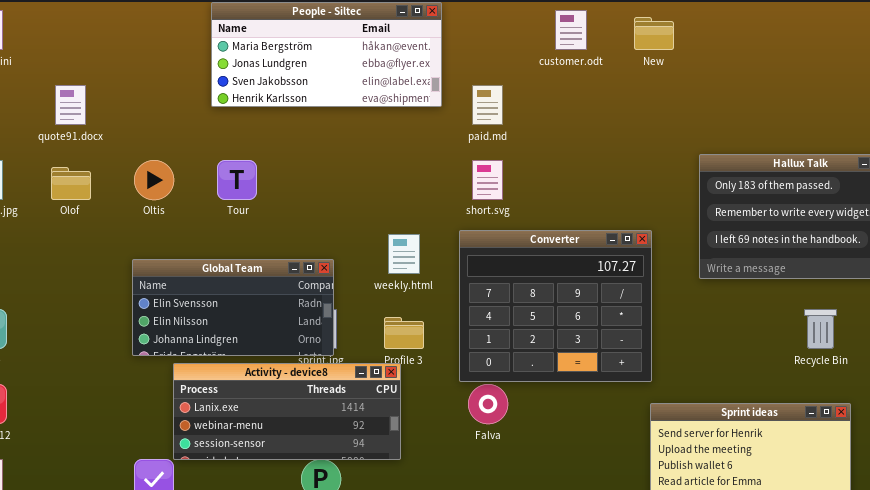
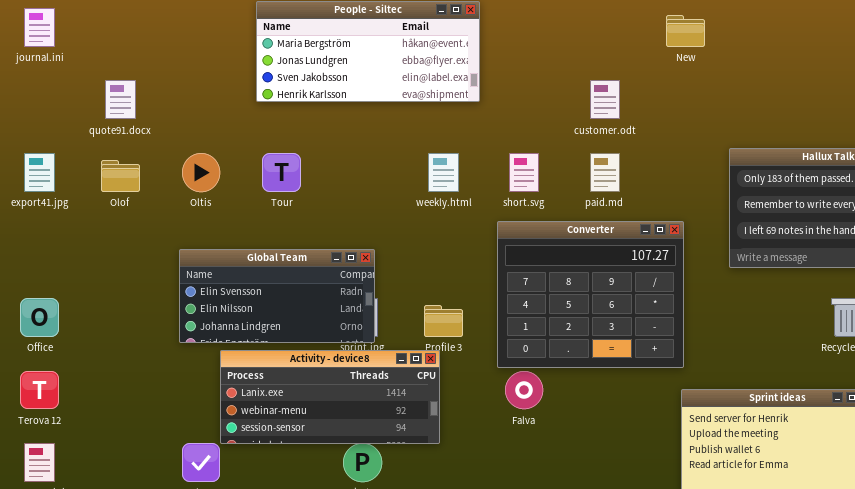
customer.odt: [555,10,587,50] -> [590,80,620,119], moved
paid.md: [472,85,503,125] -> [590,153,620,192], moved
weekly.html: [388,234,420,274] -> [428,153,459,192], moved

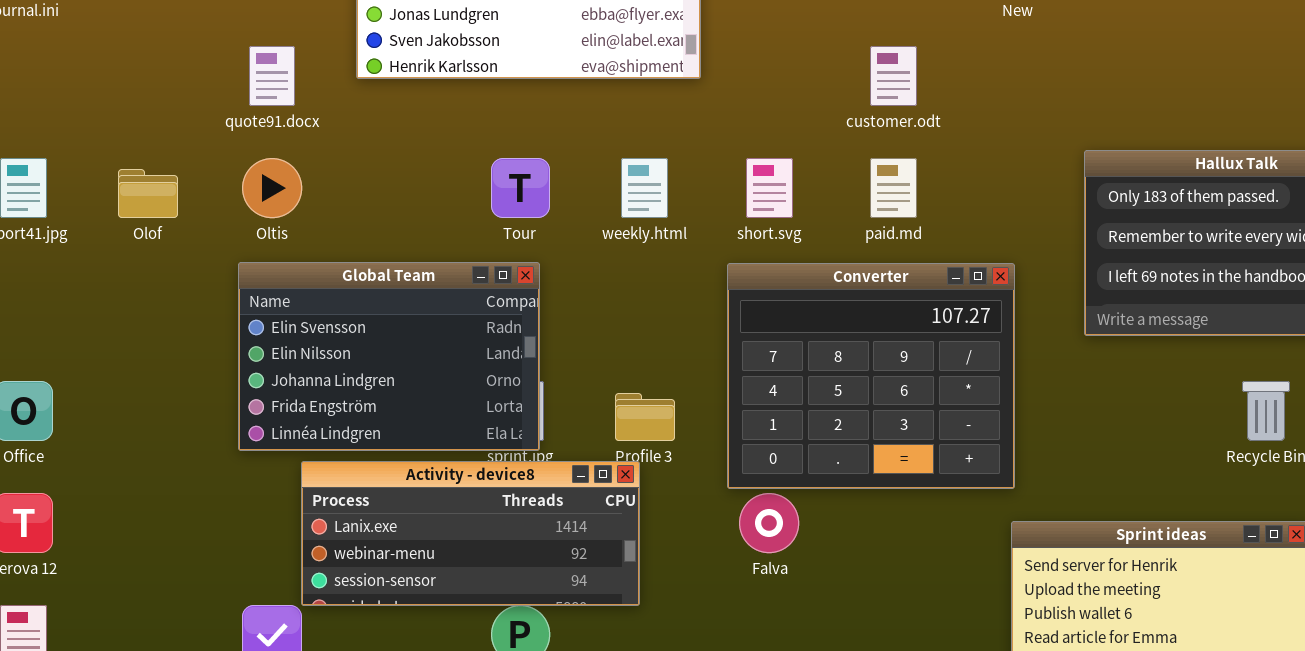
quote91.docx: [105,80,136,119] -> [249,46,295,106], moved
Tour: [262,153,301,192] -> [491,158,550,218], moved
Global Team: [179,249,375,343] -> [238,262,540,451], resized

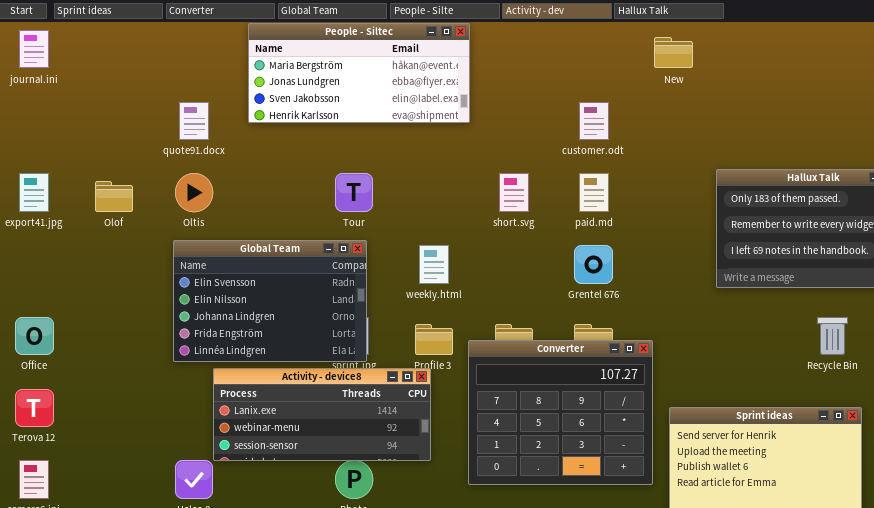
weekly.html: [621,158,668,218] -> [419,245,449,284], moved
Converter: [727,263,1015,489] -> [468,340,653,485], moved

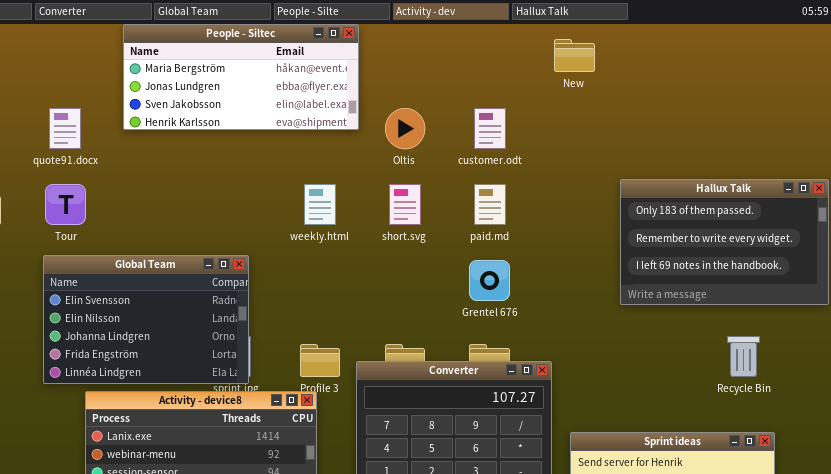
Oltis: [175,173,213,212] -> [385,108,425,149], moved
Tour: [335,173,373,212] -> [45,184,86,225], moved
weekly.html: [419,245,449,284] -> [304,184,336,225], moved

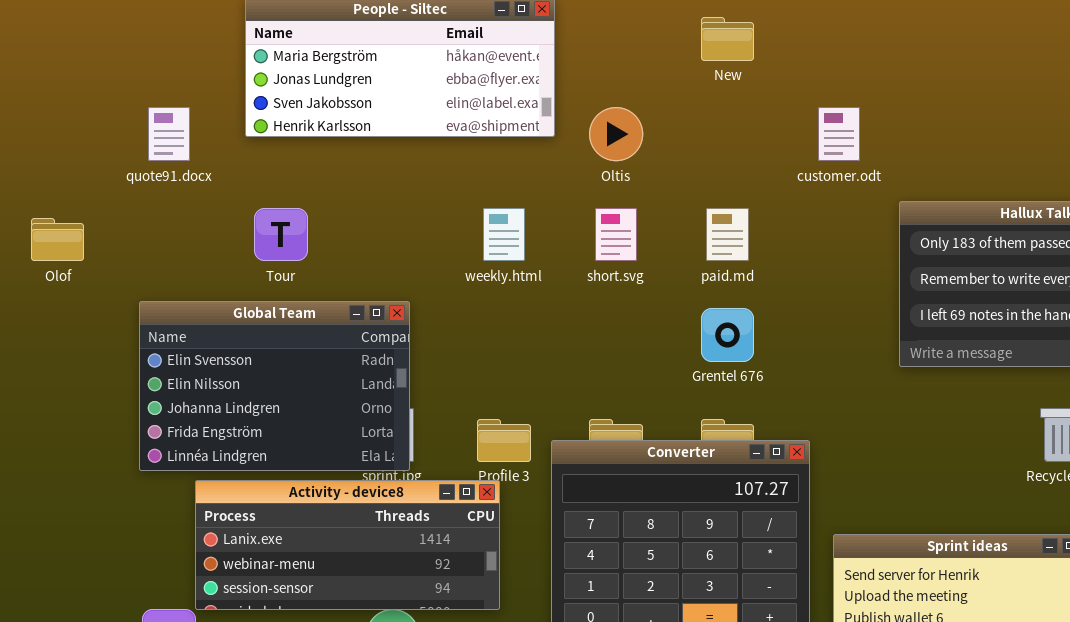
New: [554,39,595,72] -> [701,17,754,61], moved
customer.odt: [474,108,506,149] -> [818,107,860,161], moved
Tour: [45,184,86,225] -> [254,208,308,261], moved

